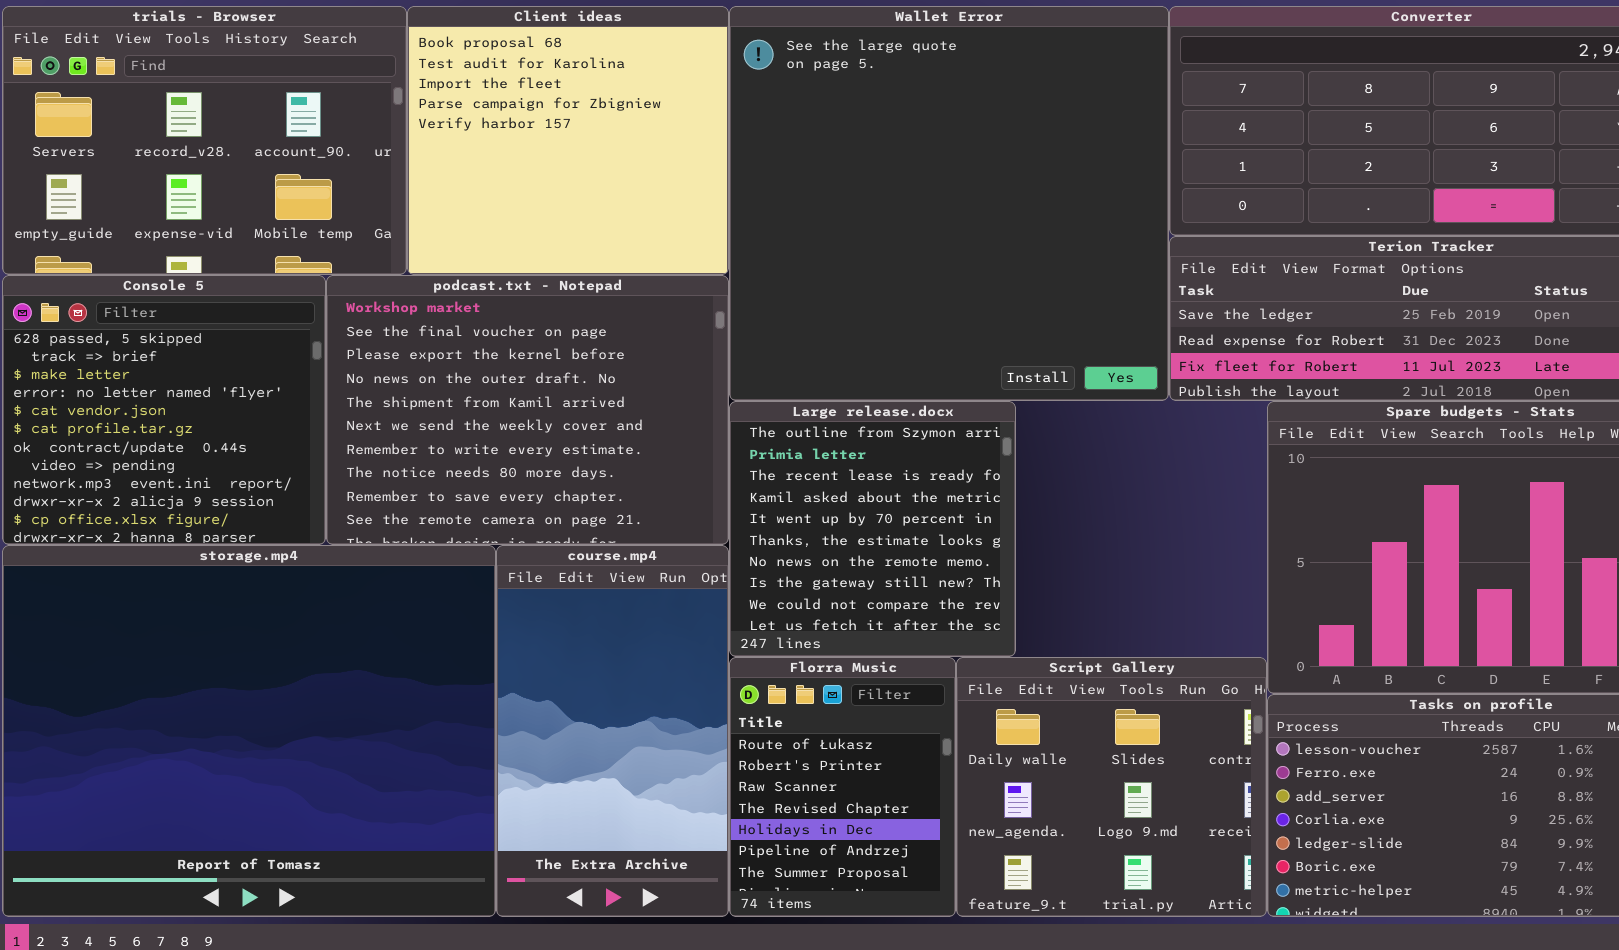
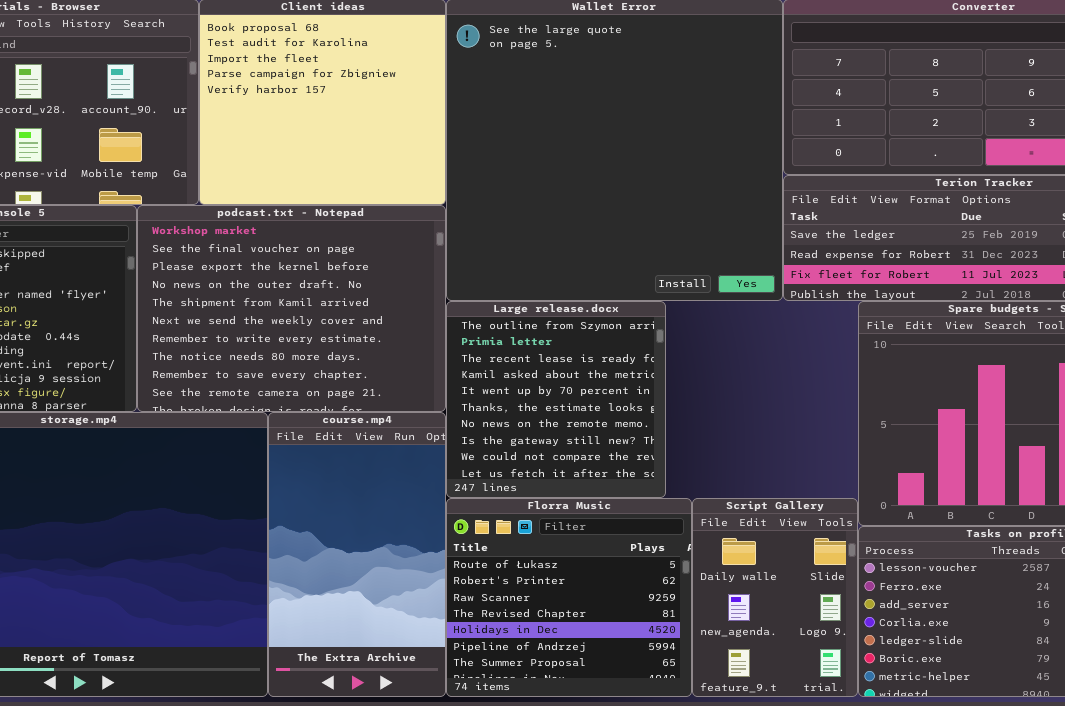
Florra Music: [729,657,956,917] -> [446,498,692,697], resized
Script Gallery: [956,657,1267,917] -> [692,498,858,697], resized

